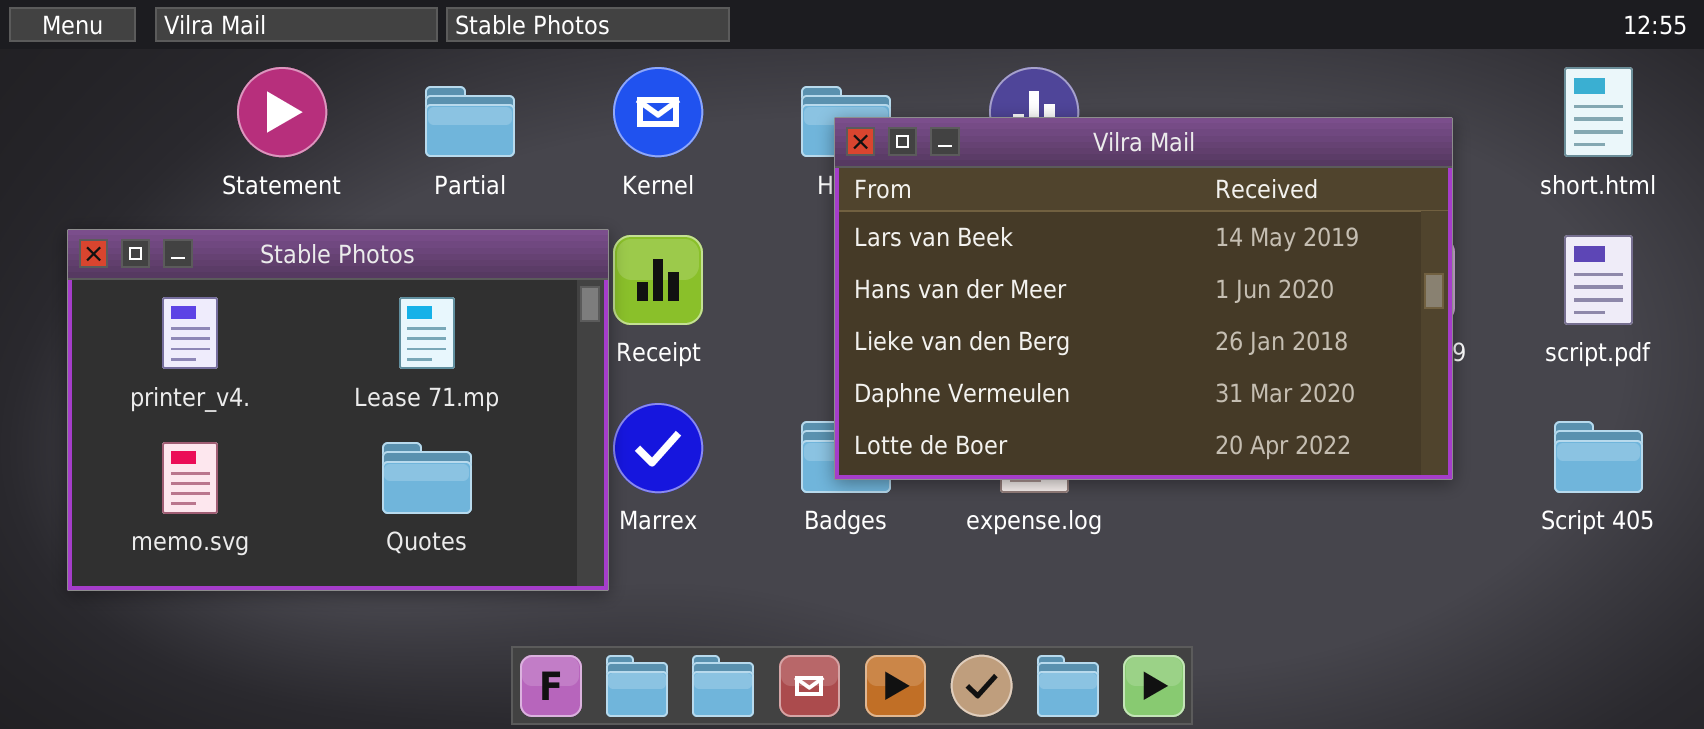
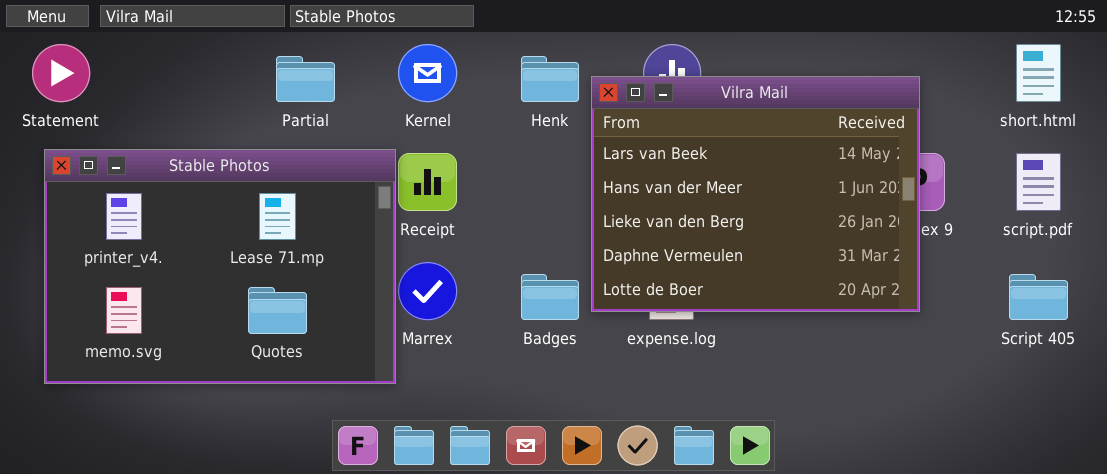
Statement: [237,67,327,157] -> [32,44,90,102], moved
Vilra Mail: [834,117,1453,480] -> [591,76,920,312], moved, resized

